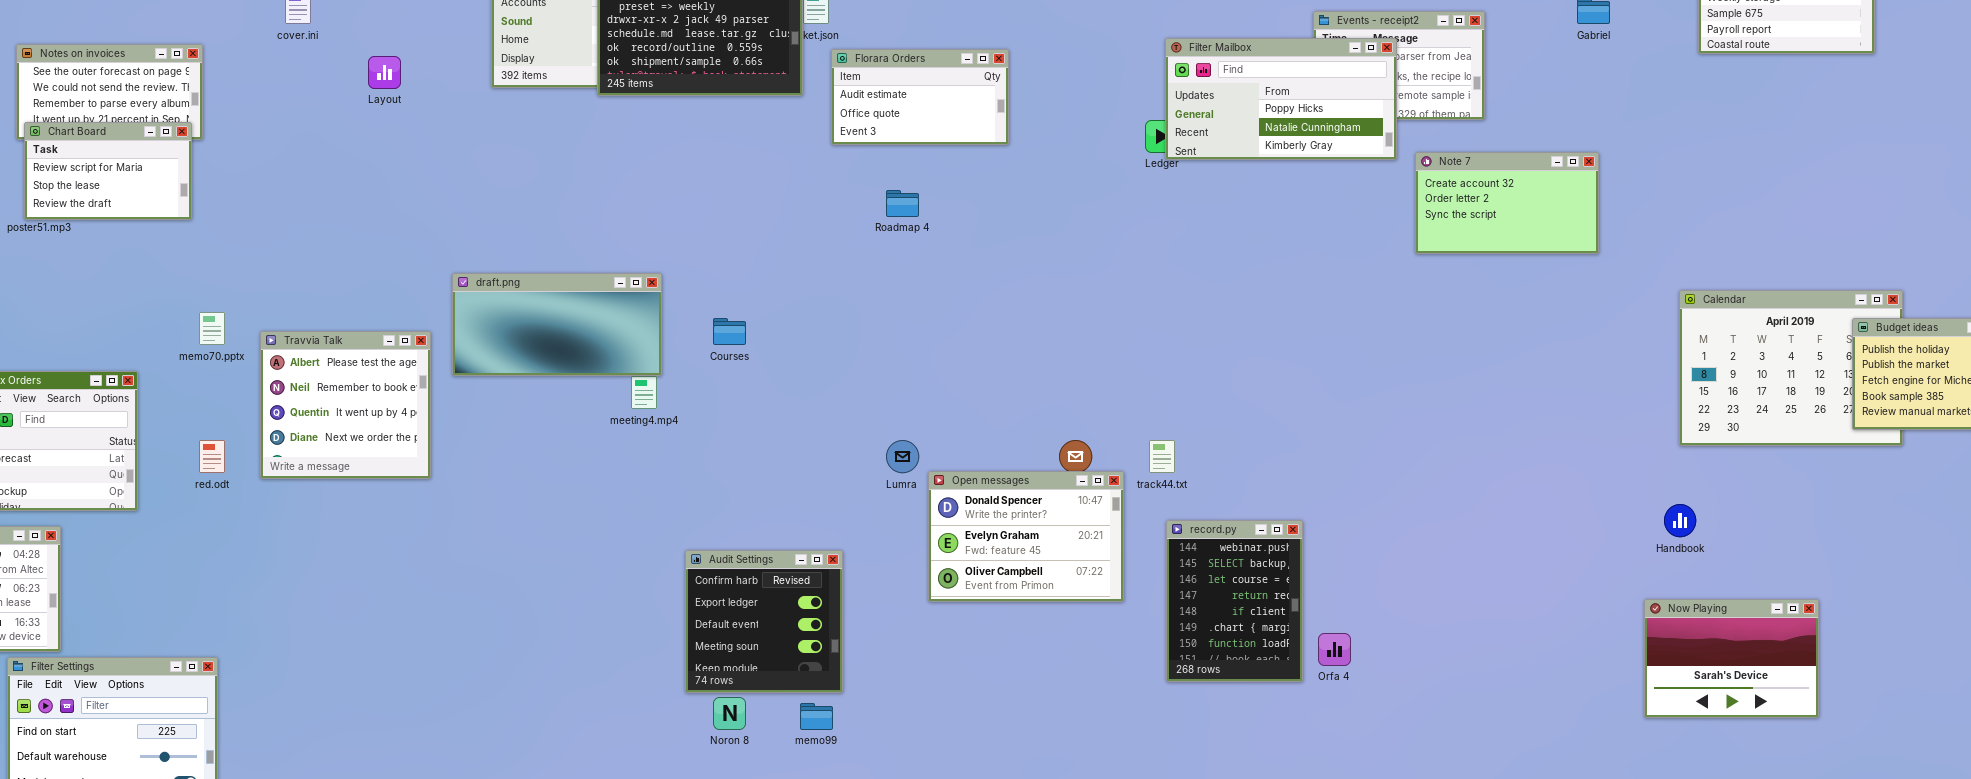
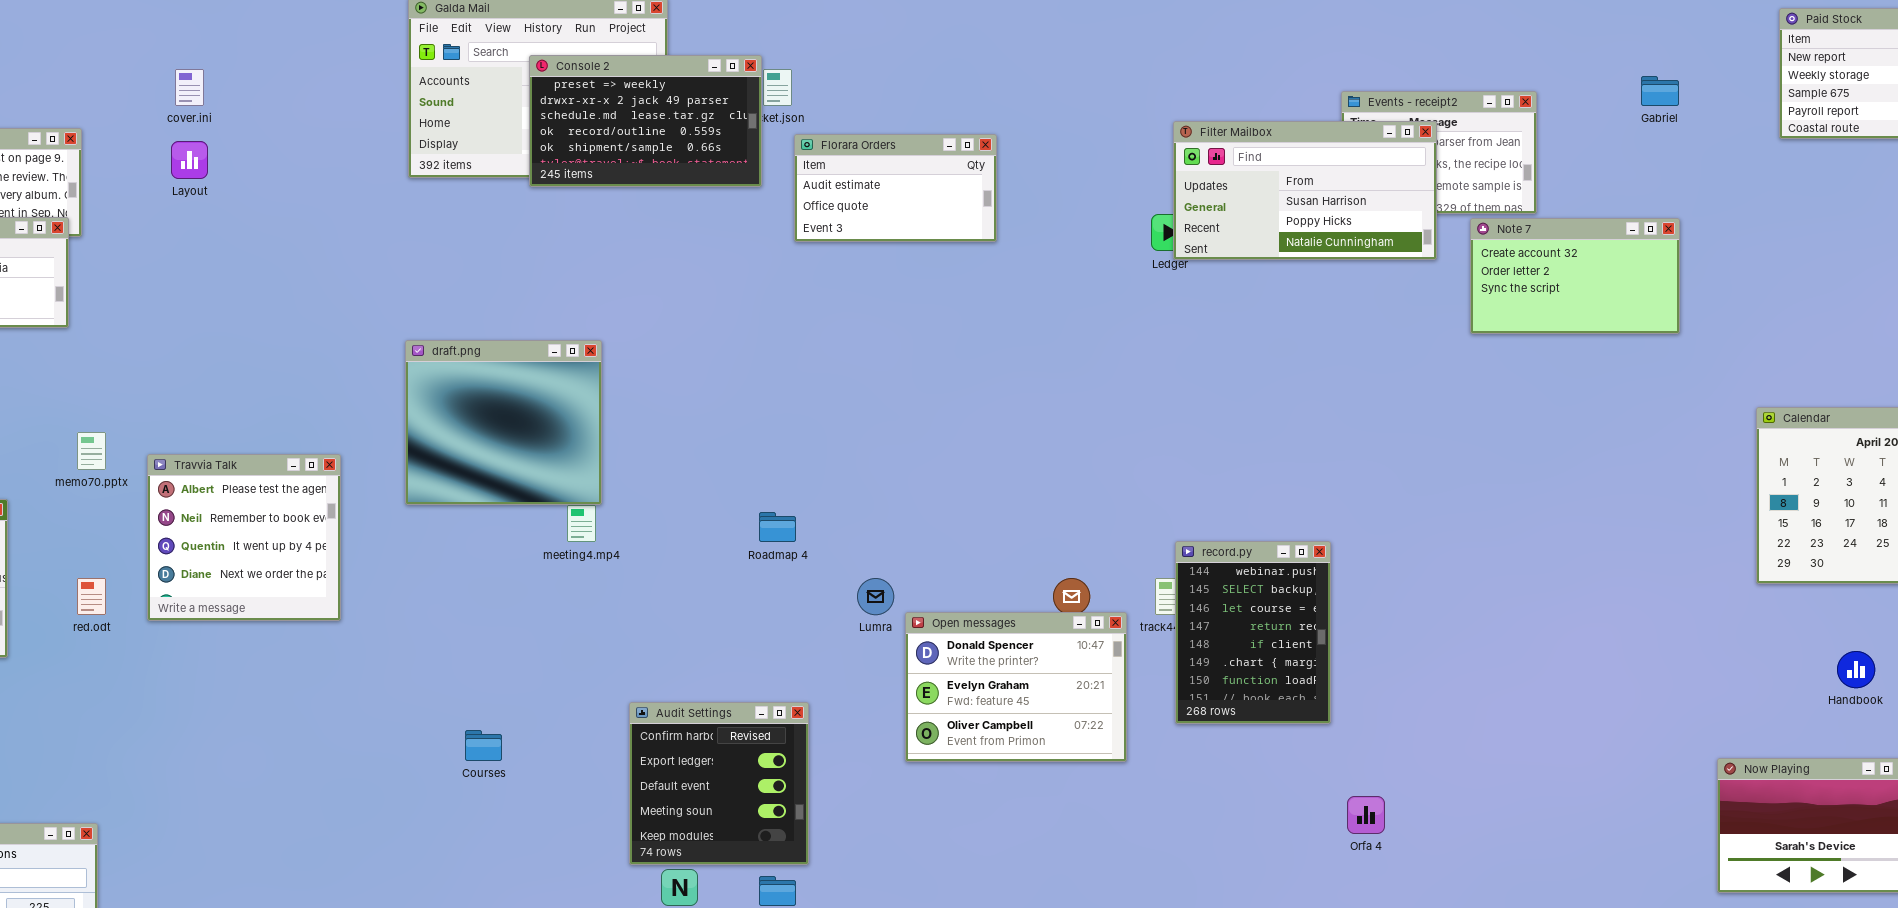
Filter Mailbox: [1165,38,1397,160] -> [1173,121,1437,260], scrolled up 1 row
Layout: [368,56,401,89] -> [171,141,208,179], moved
Note 7: [1415,152,1599,254] -> [1470,218,1680,334], moved
Roadmap 4: [886,190,919,217] -> [759,512,796,542], moved
draft.png: [452,273,662,376] -> [405,340,602,505], resized
Courses: [713,318,746,345] -> [465,730,502,761], moved
Handbook: [1664,504,1696,537] -> [1837,651,1875,688], moved
record.py: [1166,520,1303,682] -> [1175,541,1331,724], moved

